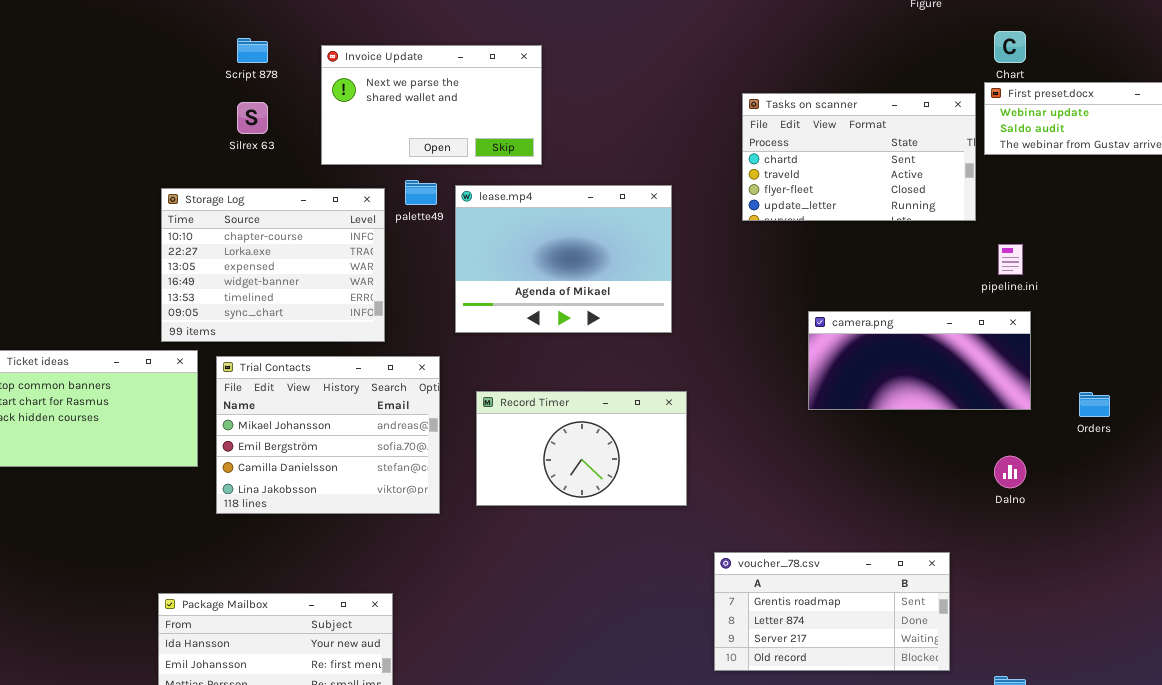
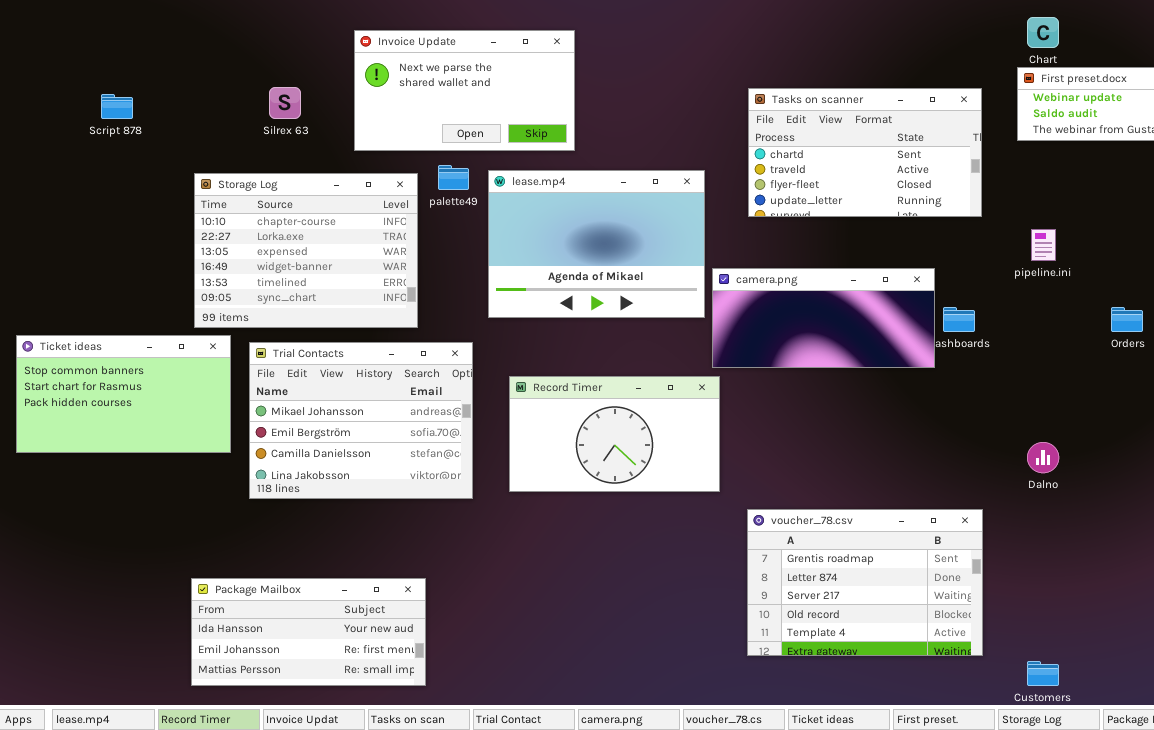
Script 878: [237,38,268,63] -> [101,94,133,119], moved
Tasks on scanner: [742,93,976,221] -> [748,88,982,217], moved
camera.png: [808,311,1031,410] -> [712,268,935,368], moved
Orders: [1079,392,1110,417] -> [1111,307,1143,332], moved
voucher_78.csv: [714,552,950,671] -> [747,509,983,656], resized

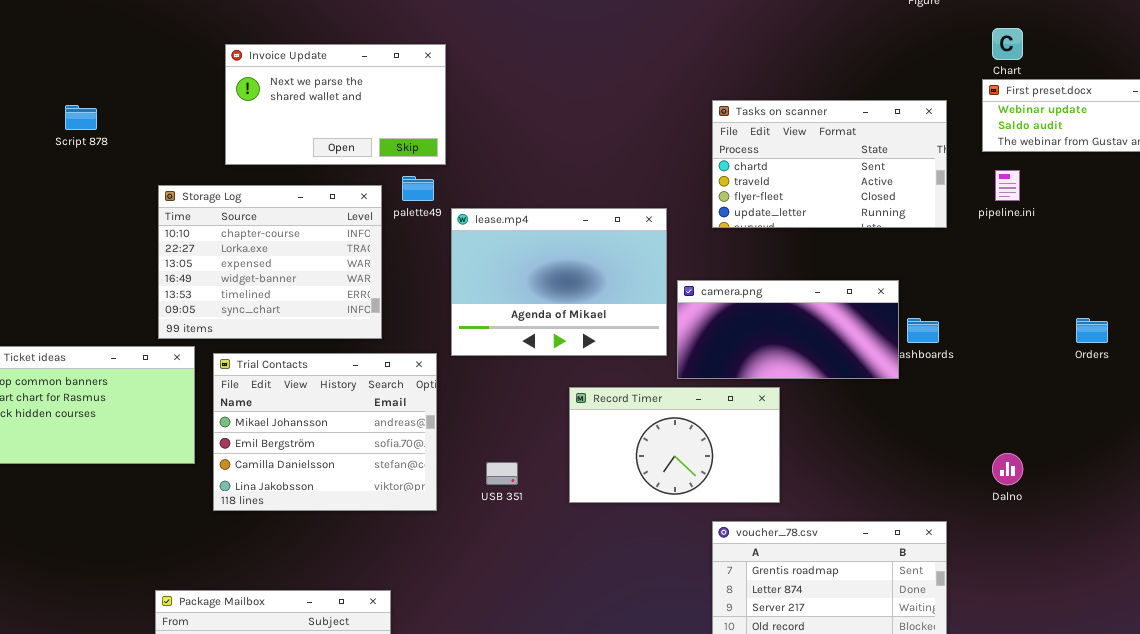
Invoice Update: [354,30,575,151] -> [225,44,446,165], moved
lease.mp4: [488,170,705,318] -> [451,208,667,356], moved
pipeline.ini: [1031,229,1056,261] -> [995,170,1020,201], moved
Record Timer: [509,376,720,492] -> [569,387,780,503], moved

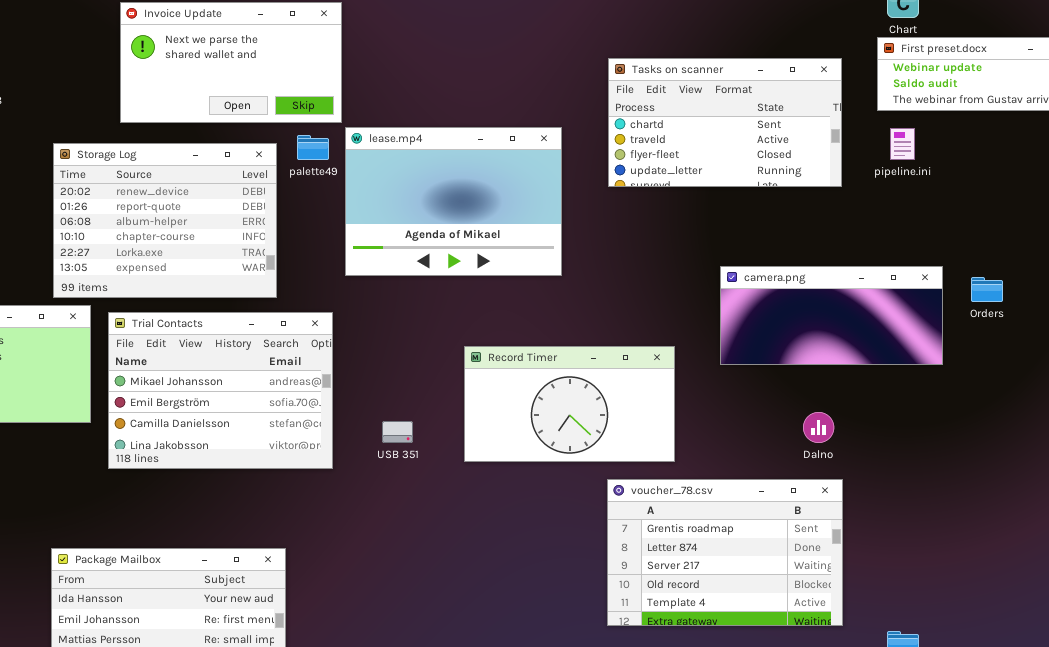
Storage Log: [158,185,382,339] -> [53,143,277,298], scrolled up 3 rows
lease.mp4: [451,208,667,356] -> [345,127,562,276], moved
camera.png: [677,280,899,379] -> [720,266,943,365], moved
Dalno: [992,453,1023,485] -> [803,412,834,443], moved

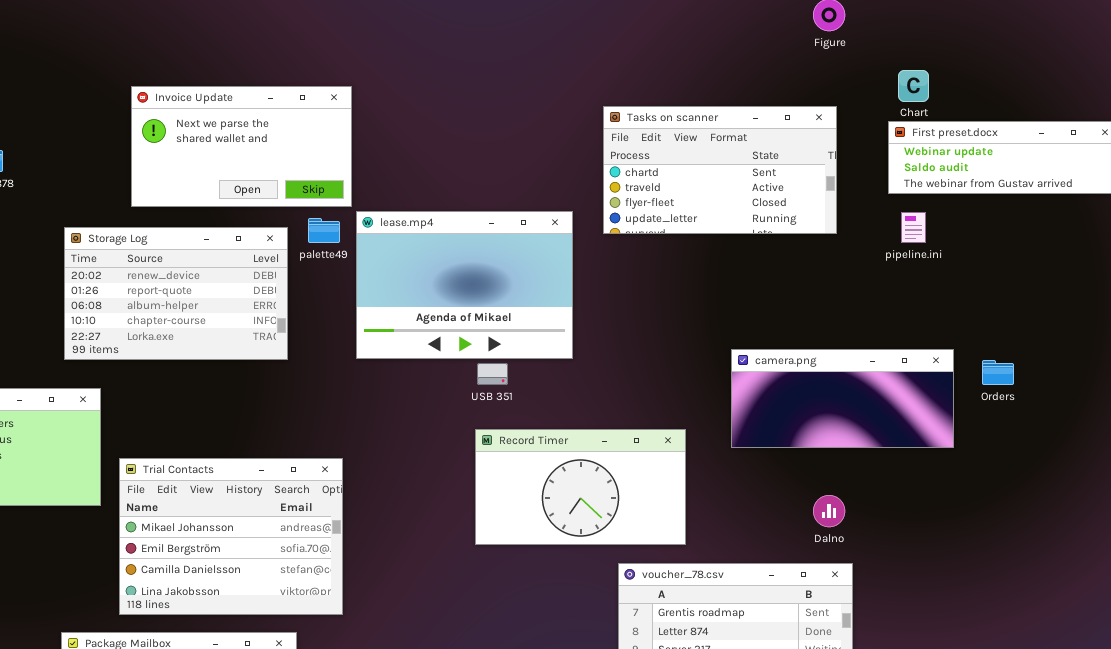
Tasks on scanner: [608,58,842,187] -> [603,106,837,234], moved
Storage Log: [53,143,277,298] -> [64,227,288,360], resized
Trial Contacts: [108,312,333,469] -> [119,458,343,615], moved
USB 351: [382,421,413,443] -> [477,363,508,385], moved

